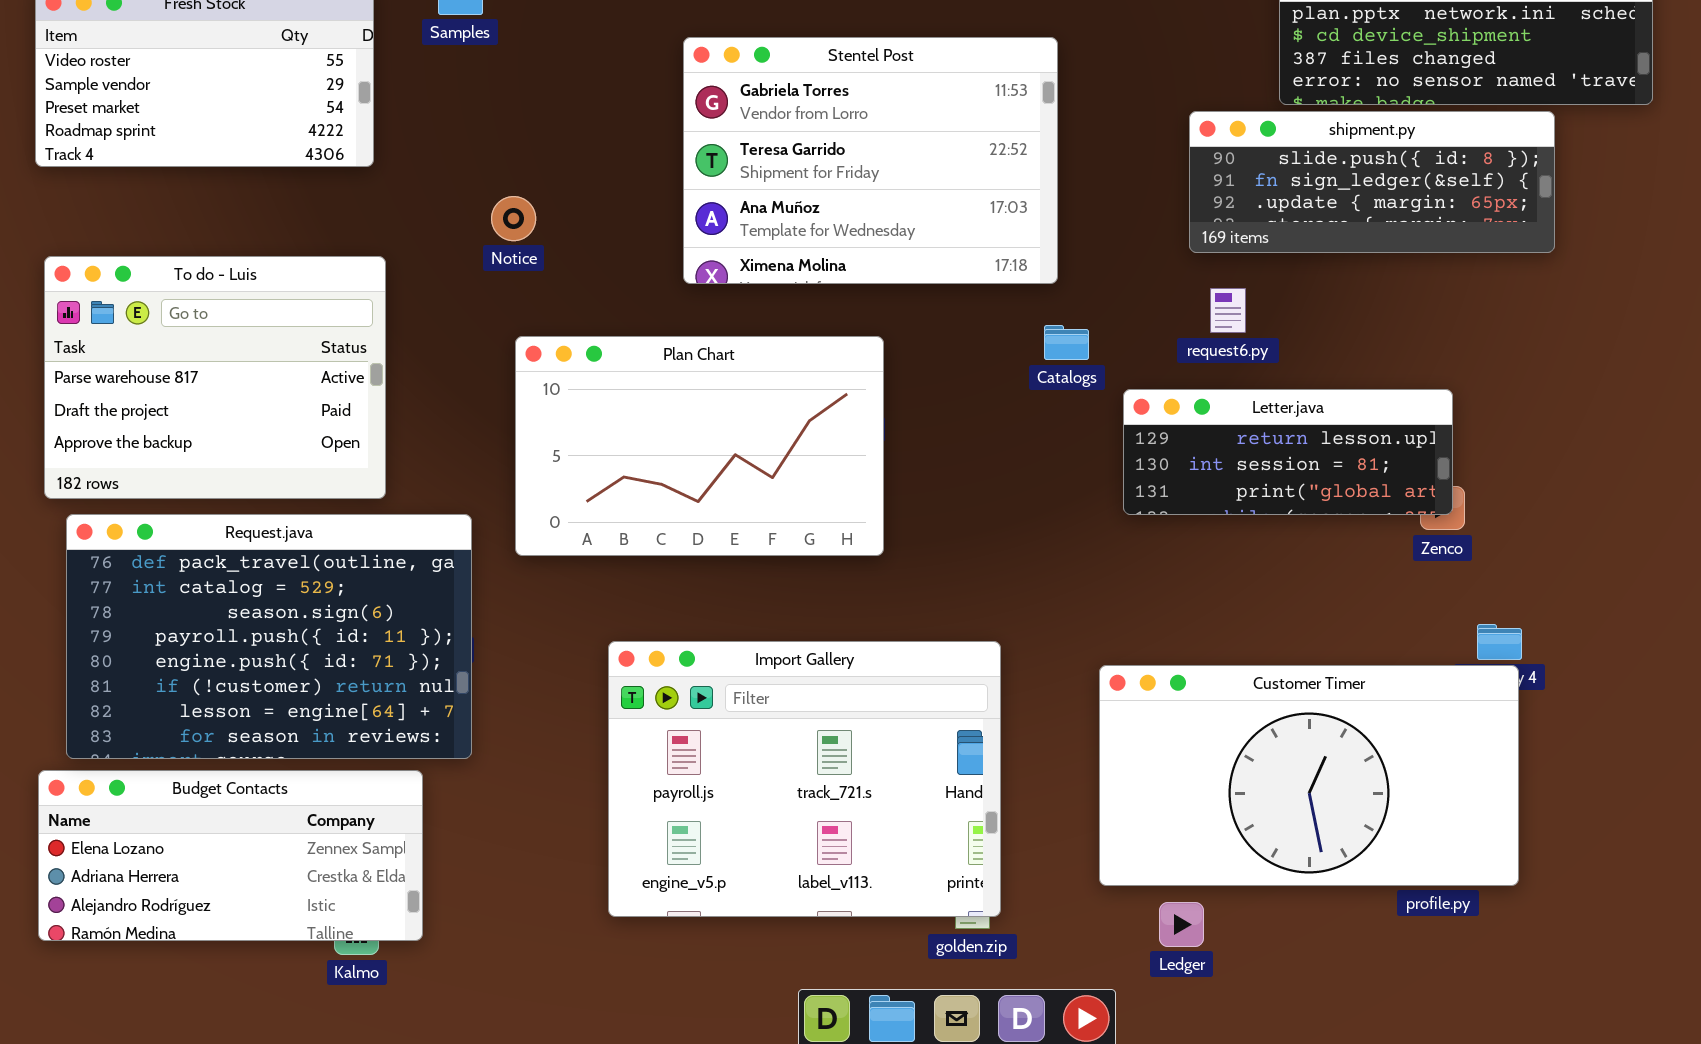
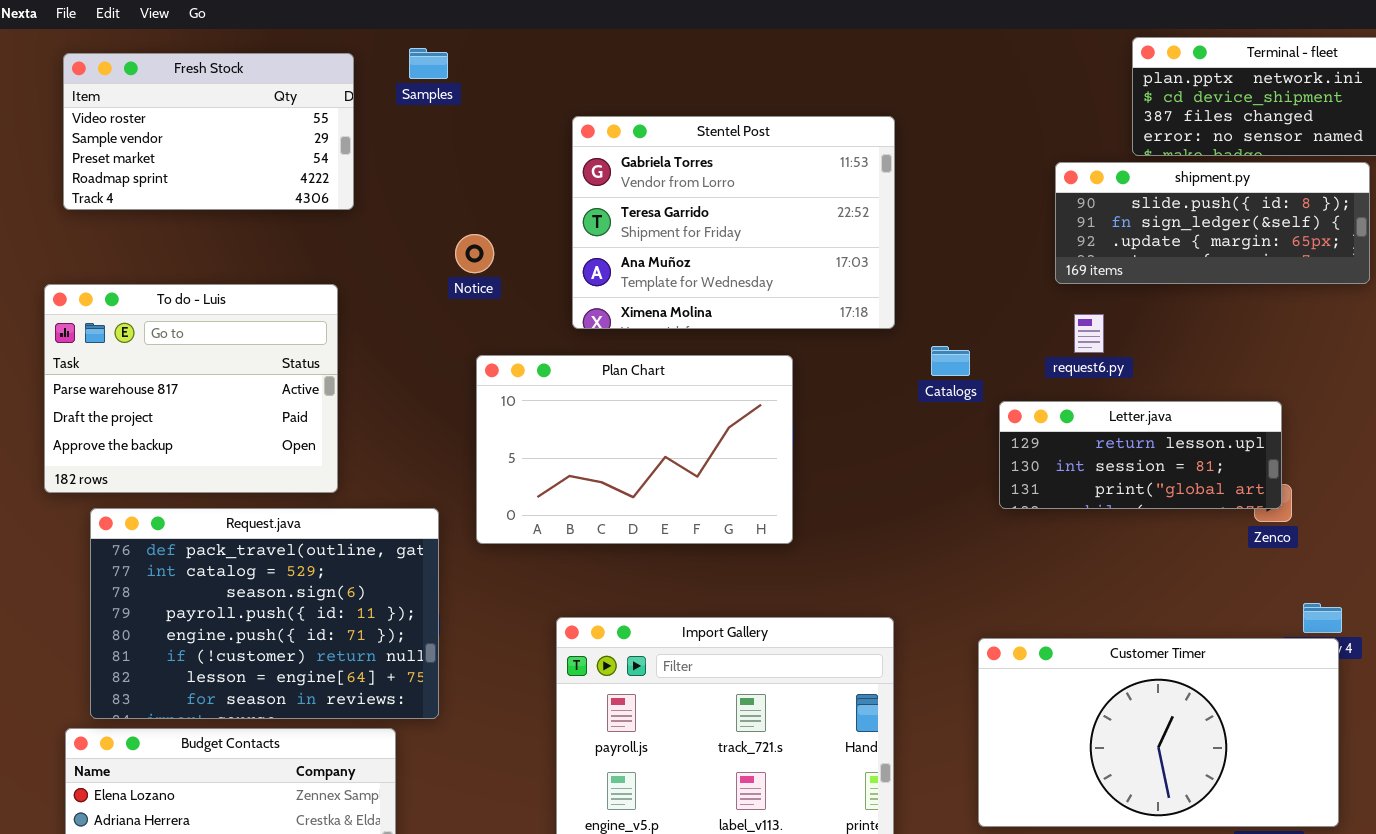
Stentel Post: [683,37,1058,284] -> [572,116,895,329], moved
To do - Luis: [44,256,386,499] -> [44,284,338,493], moved

